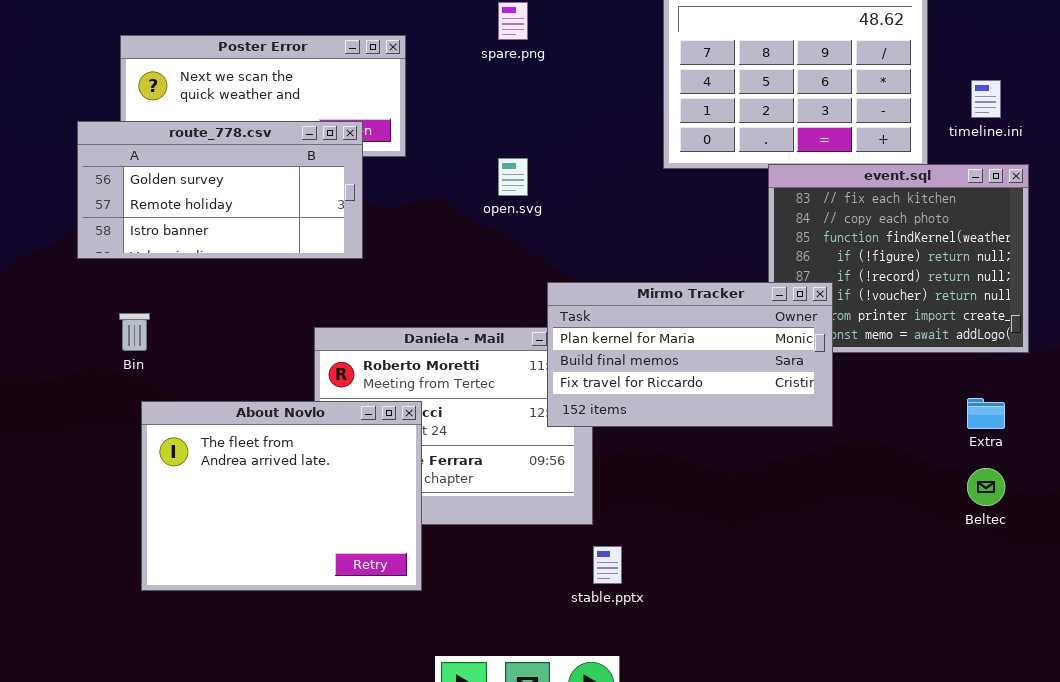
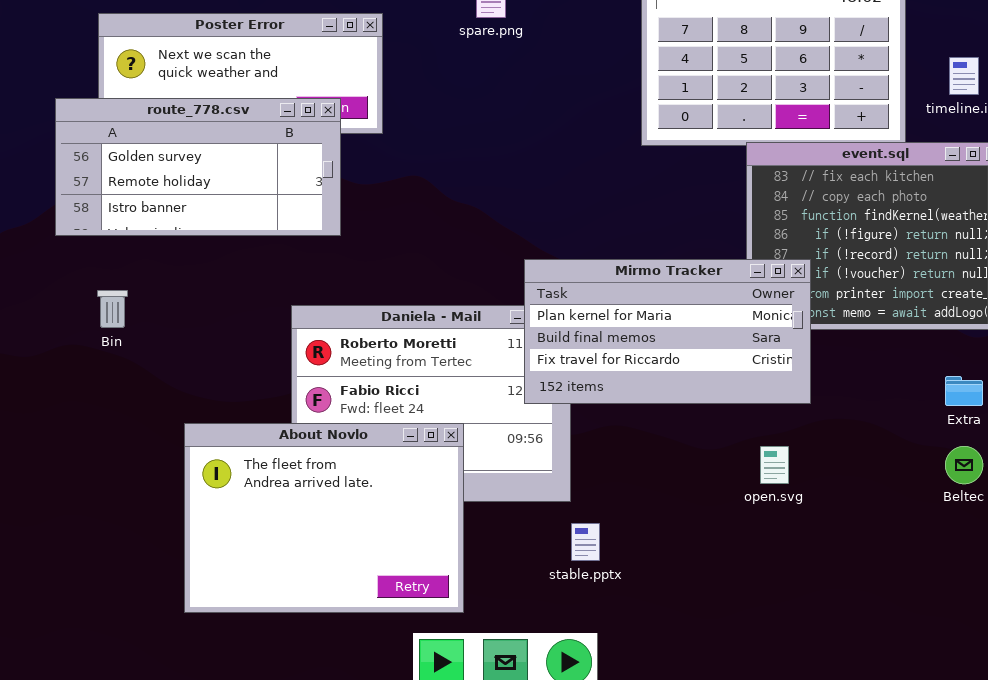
open.svg: [498,158,528,196] -> [760,446,789,484], moved
About Novlo: [141,401,422,591] -> [184,423,464,613], moved

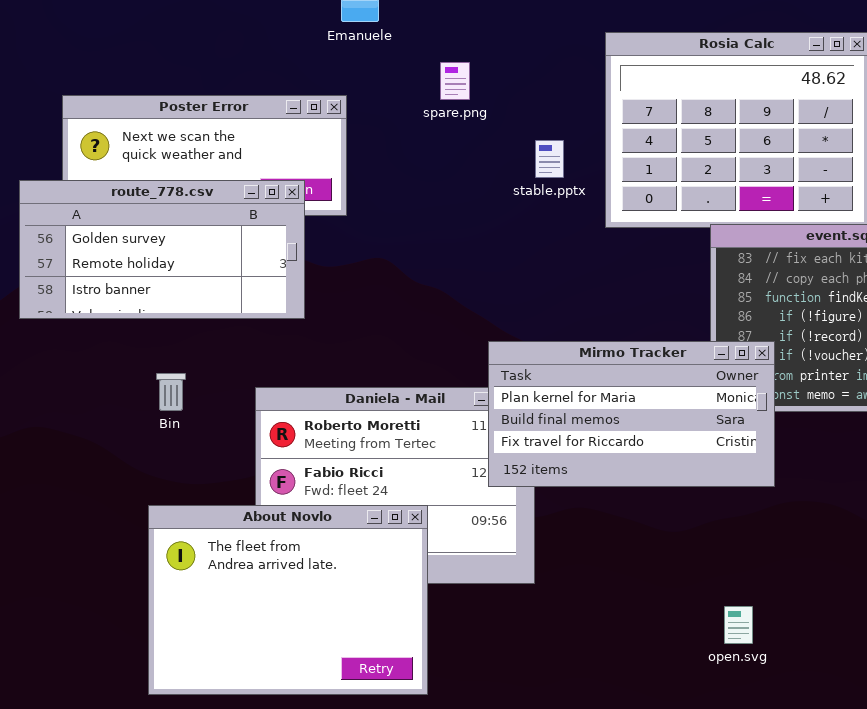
Bin: [97,290,128,328] -> [156,373,186,411], moved
open.svg: [760,446,789,484] -> [724,606,753,644], moved
stable.pptx: [571,523,600,561] -> [535,140,564,178], moved

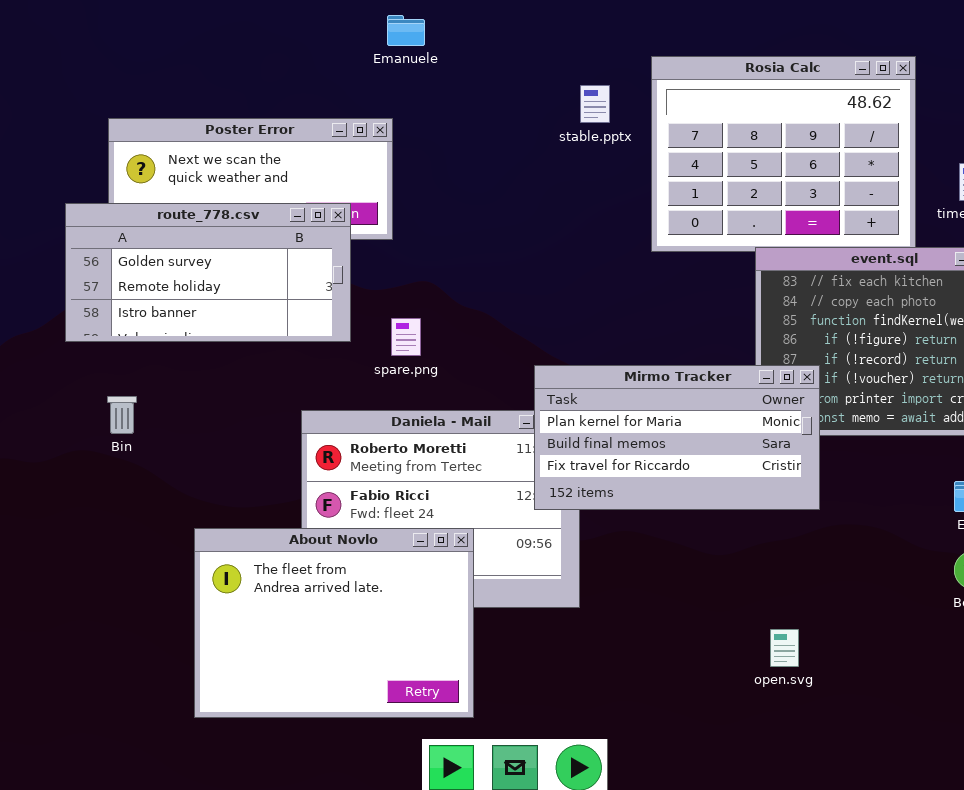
spare.png: [440,62,470,100] -> [391,318,421,356], moved
stable.pptx: [535,140,564,178] -> [580,85,610,123], moved
Bin: [156,373,186,411] -> [107,396,137,434], moved

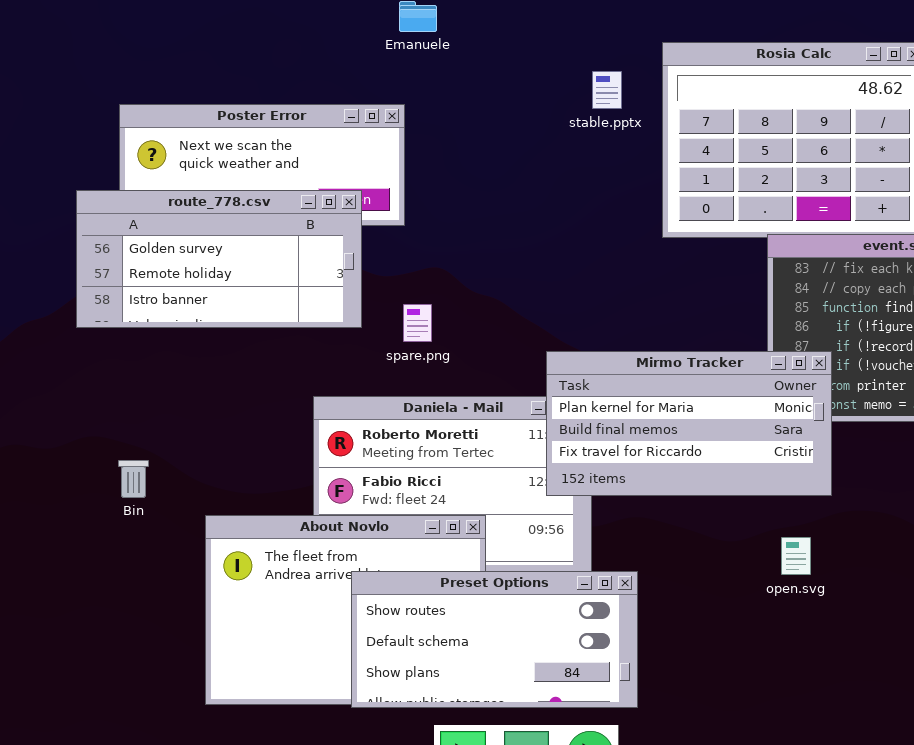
Bin: [107,396,137,434] -> [118,460,149,498], moved
Preset Options: none -> [351,571,638,708], opened
open.svg: [770,629,799,667] -> [781,537,811,575], moved

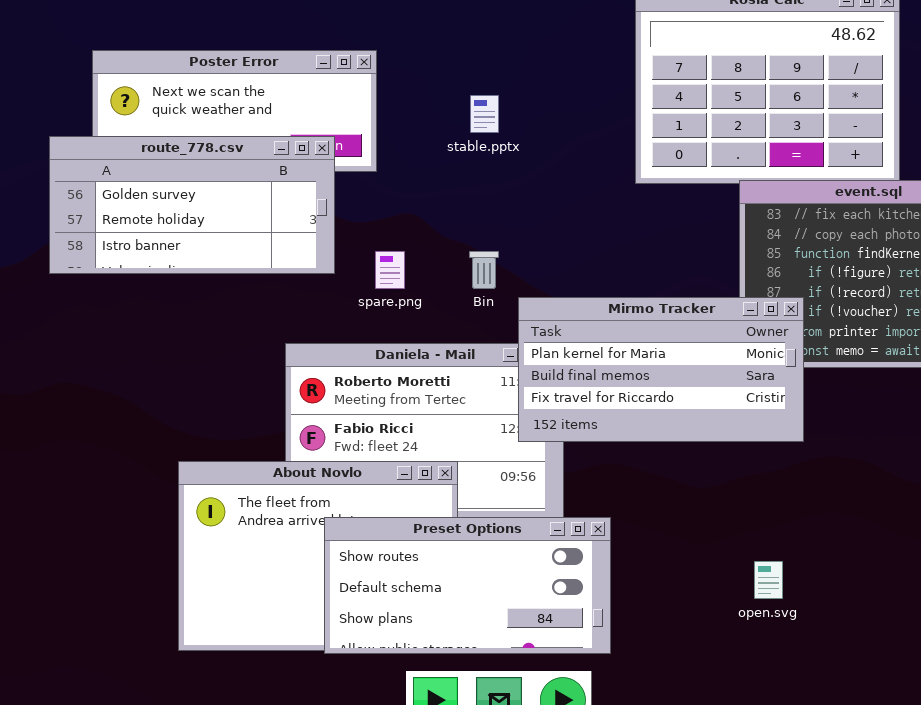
stable.pptx: [592,71,622,109] -> [470,95,499,133], moved
Bin: [118,460,149,498] -> [469,251,499,289], moved
open.svg: [781,537,811,575] -> [754,561,783,599], moved

